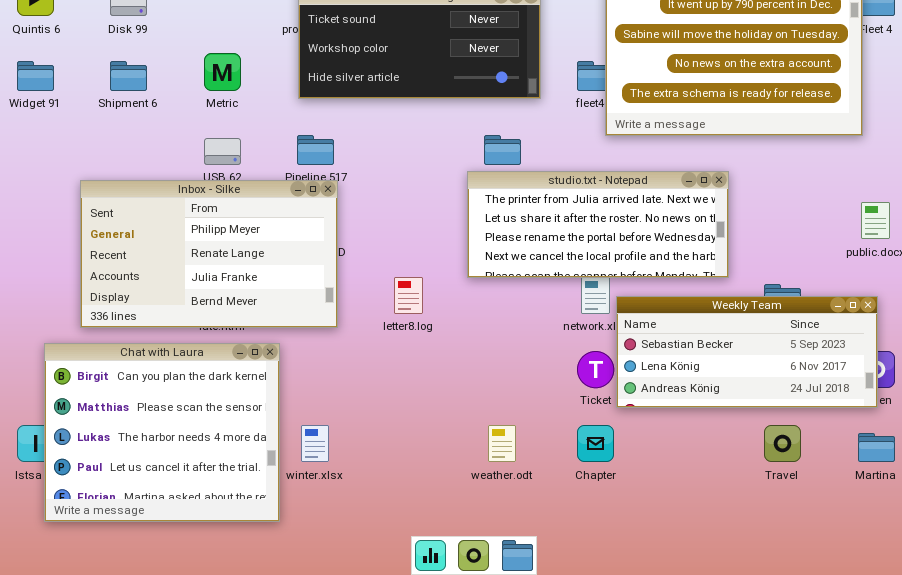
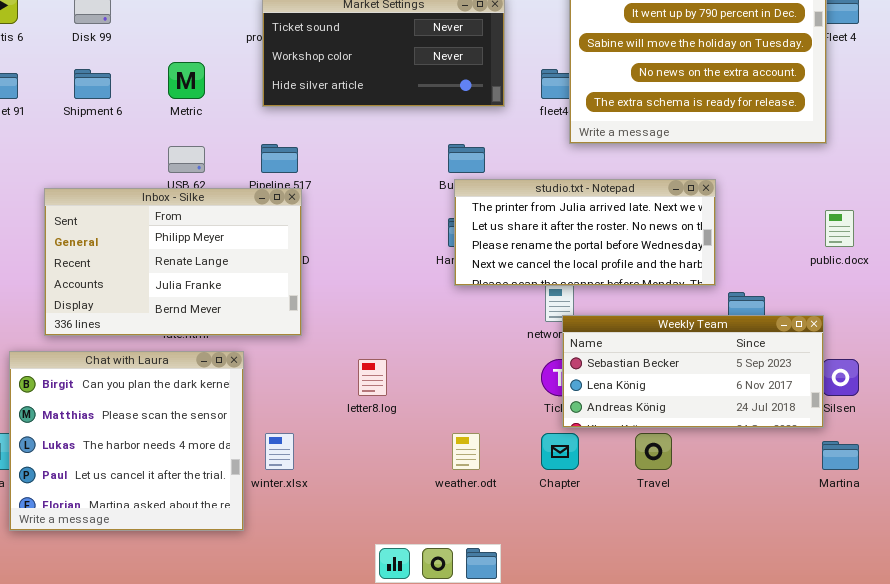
studio.txt - Notepad: [467,171,729,278] -> [454,179,716,286], moved
letter8.log: [394,277,423,314] -> [358,359,387,396], moved
Weekly Team: [616,296,878,408] -> [562,315,824,428], moved
Travel: [764,425,801,462] -> [635,433,672,470], moved

